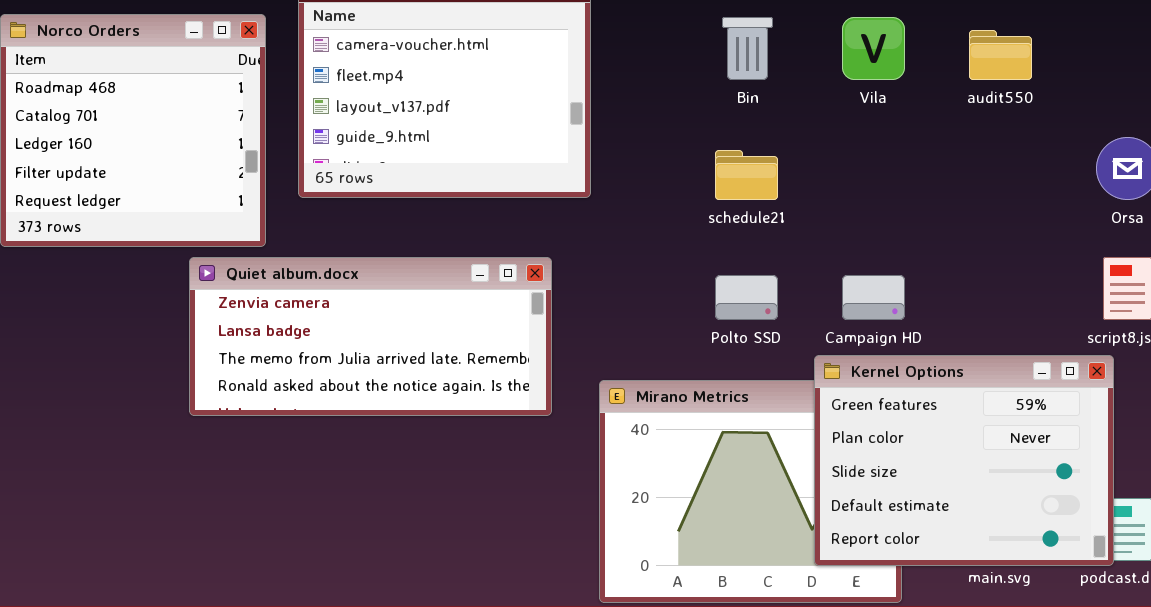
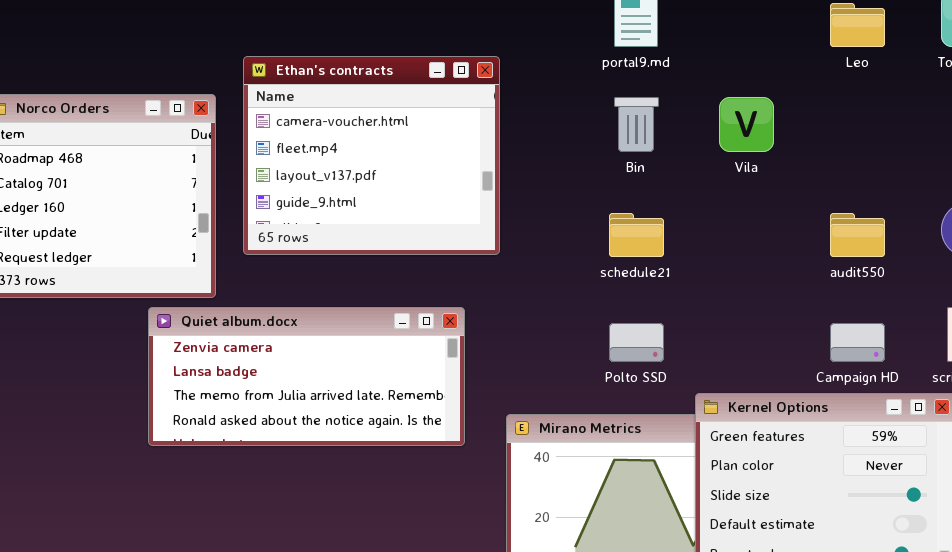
audit550: [969,30,1032,80] -> [830,213,885,257], moved
Campaign HD: [842,275,905,320] -> [830,323,885,362], moved

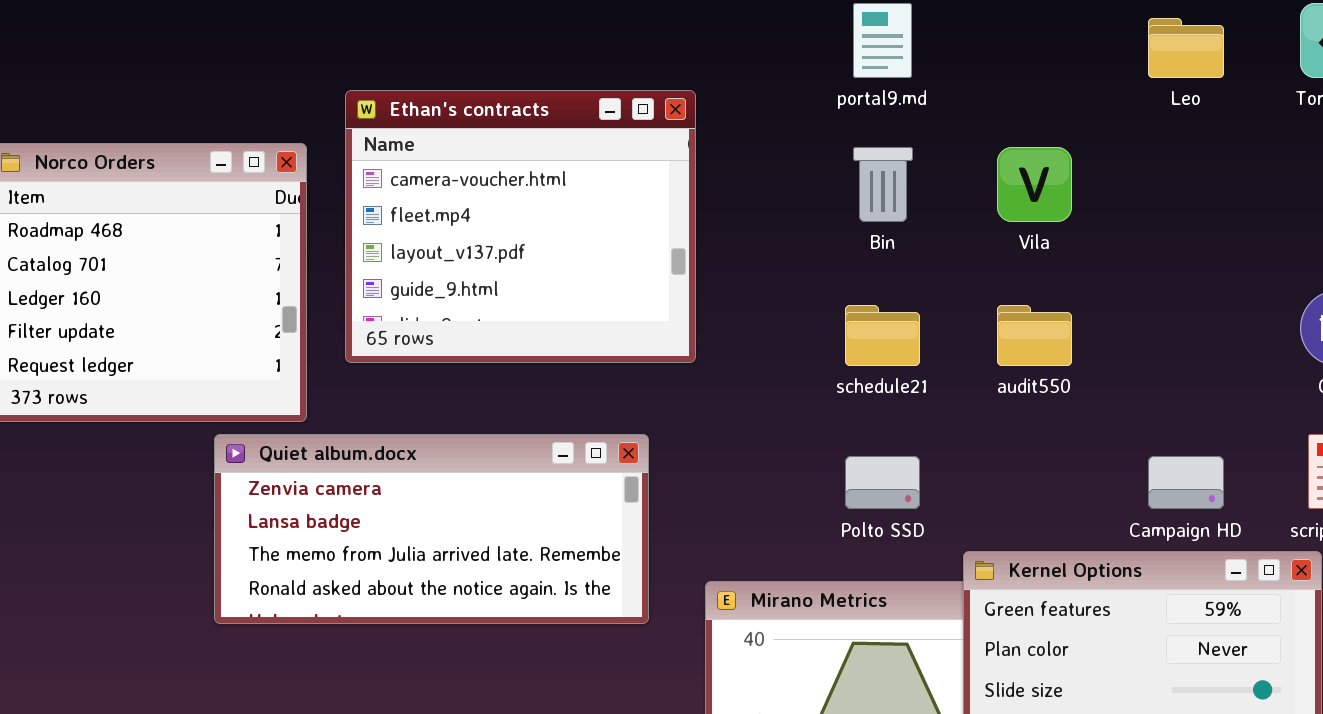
audit550: [830,213,885,257] -> [997,305,1072,366], moved

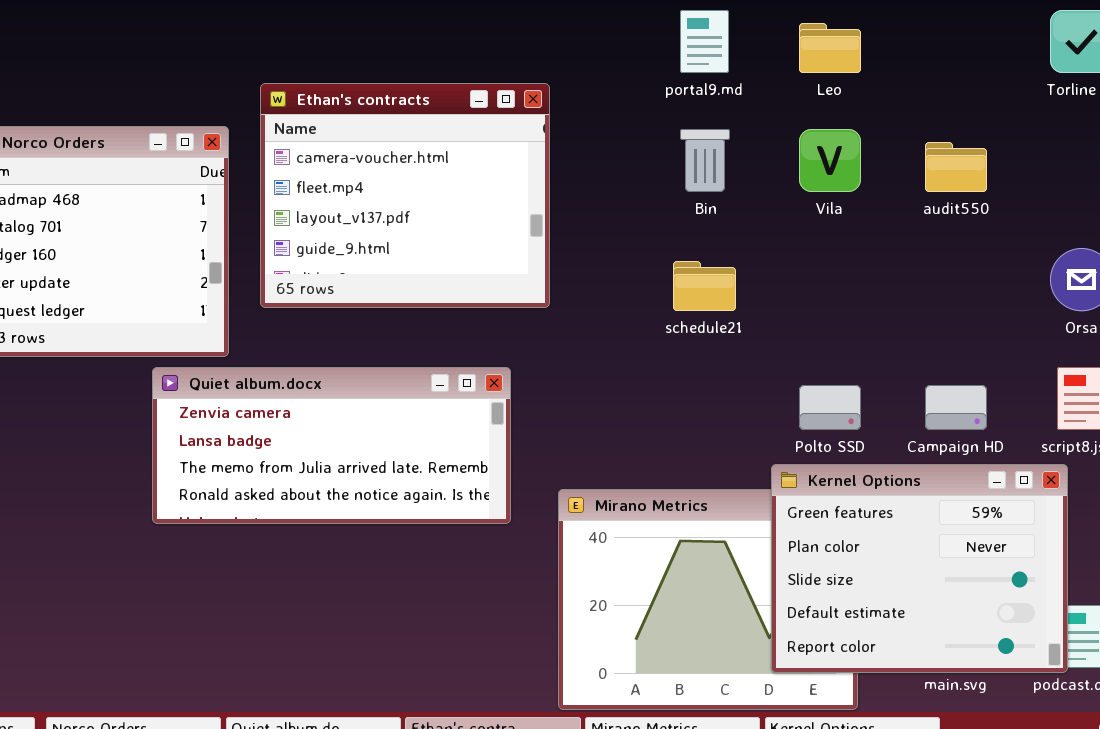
Leo: [1148,18,1224,78] -> [799,23,861,73], moved
audit550: [997,305,1072,366] -> [925,142,987,192], moved
Polto SSD: [845,456,920,509] -> [799,385,861,430], moved

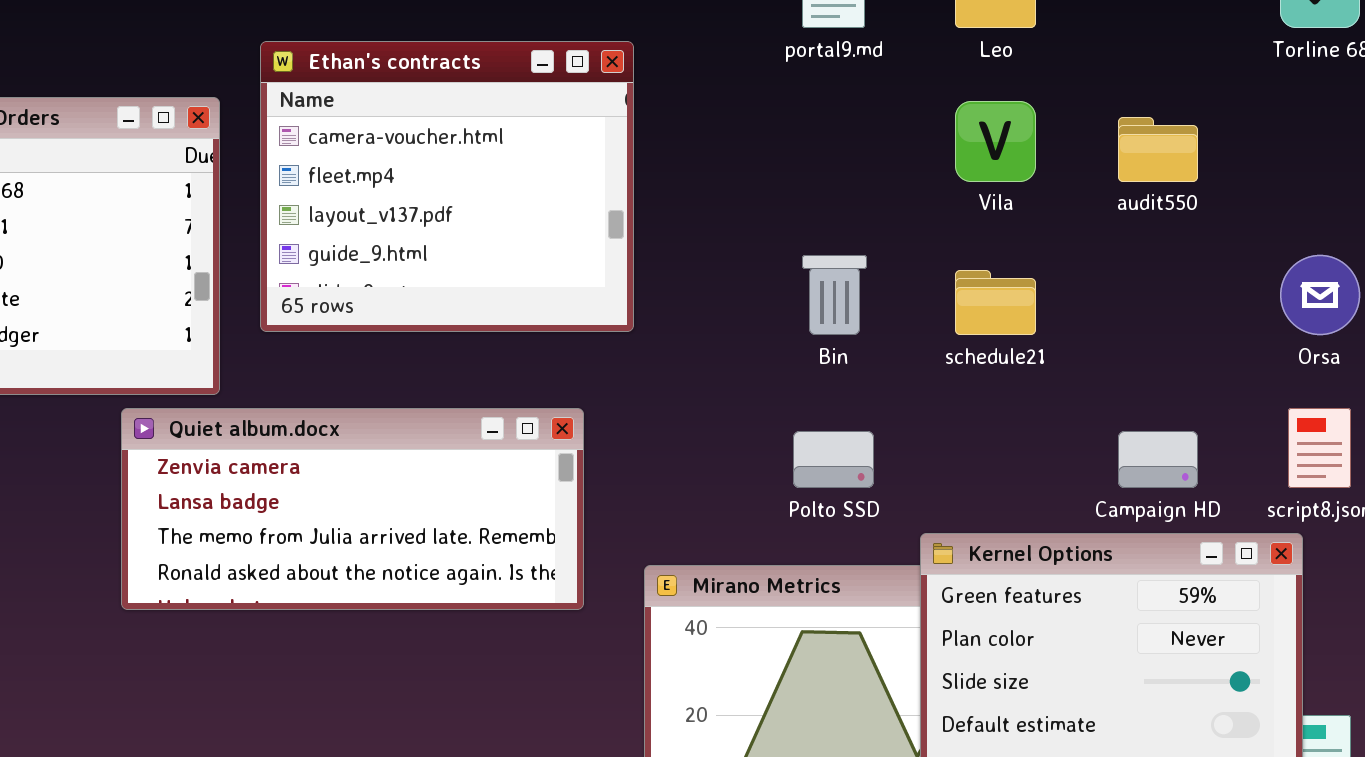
Bin: [680,129,730,192] -> [802,255,867,335], moved
schedule21: [673,261,736,311] -> [955,270,1036,335], moved
Polto SSD: [799,385,861,430] -> [793,431,874,488], moved

